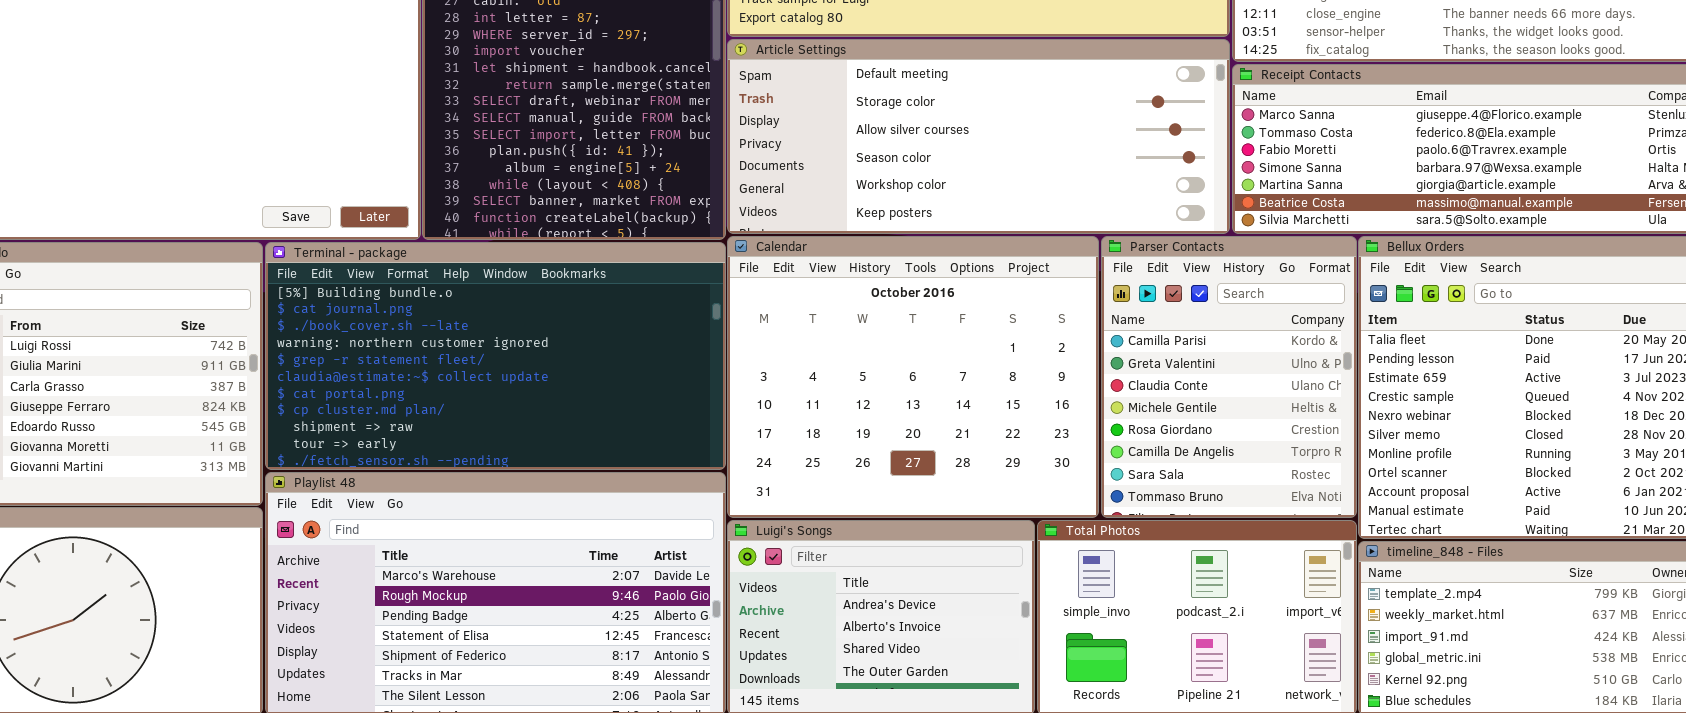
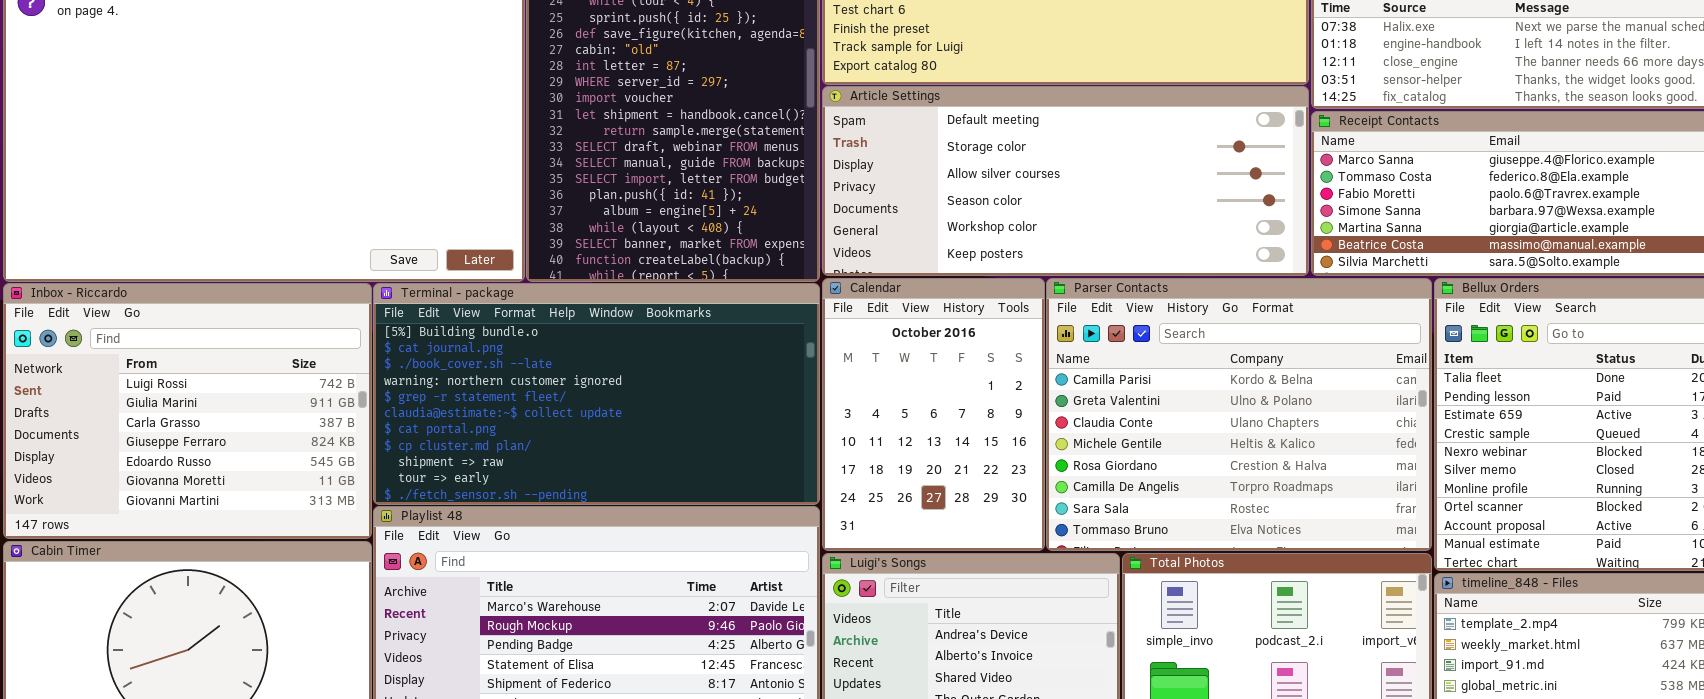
Calendar: [727,236,1099,518] -> [822,278,1045,551], resized
Parser Contacts: [1101,236,1357,518] -> [1046,278,1432,551], resized

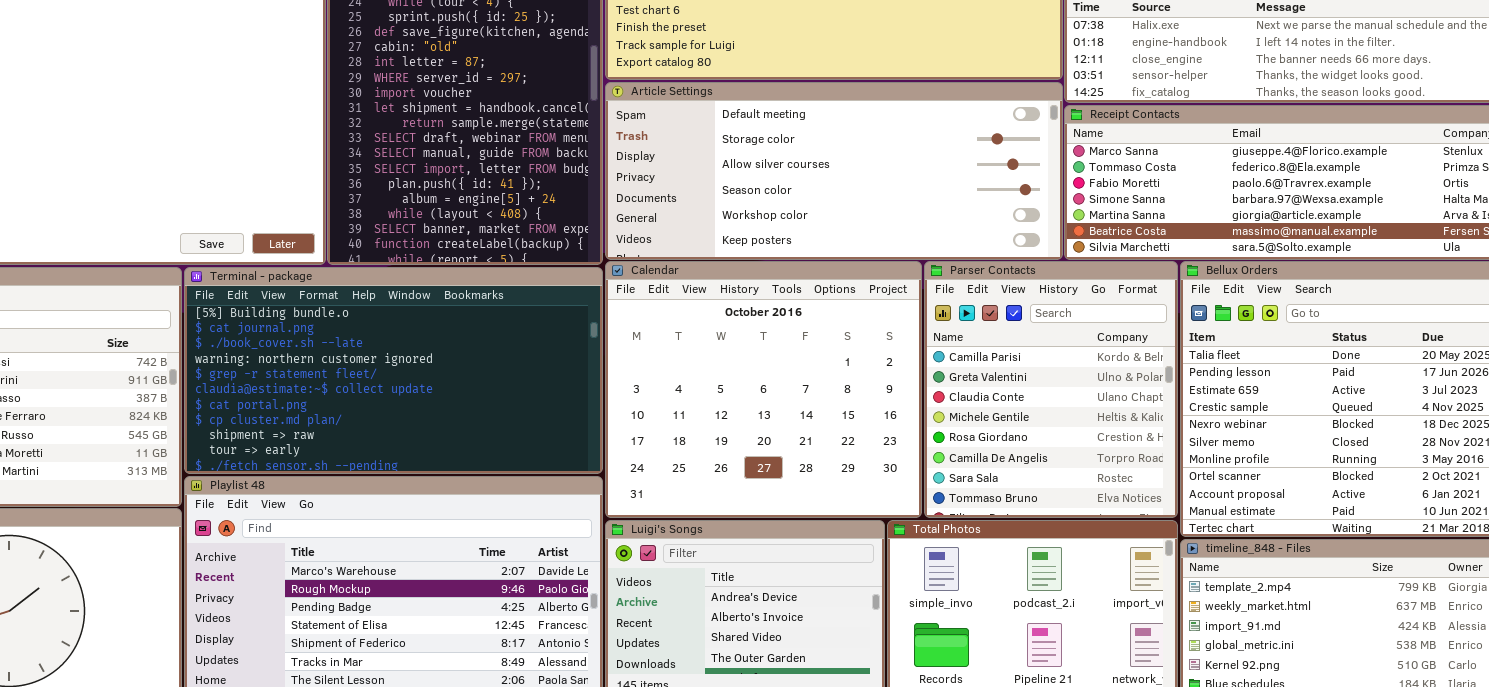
Calendar: [822,278,1045,551] -> [605,261,922,518], resized
Parser Contacts: [1046,278,1432,551] -> [924,261,1178,518], resized

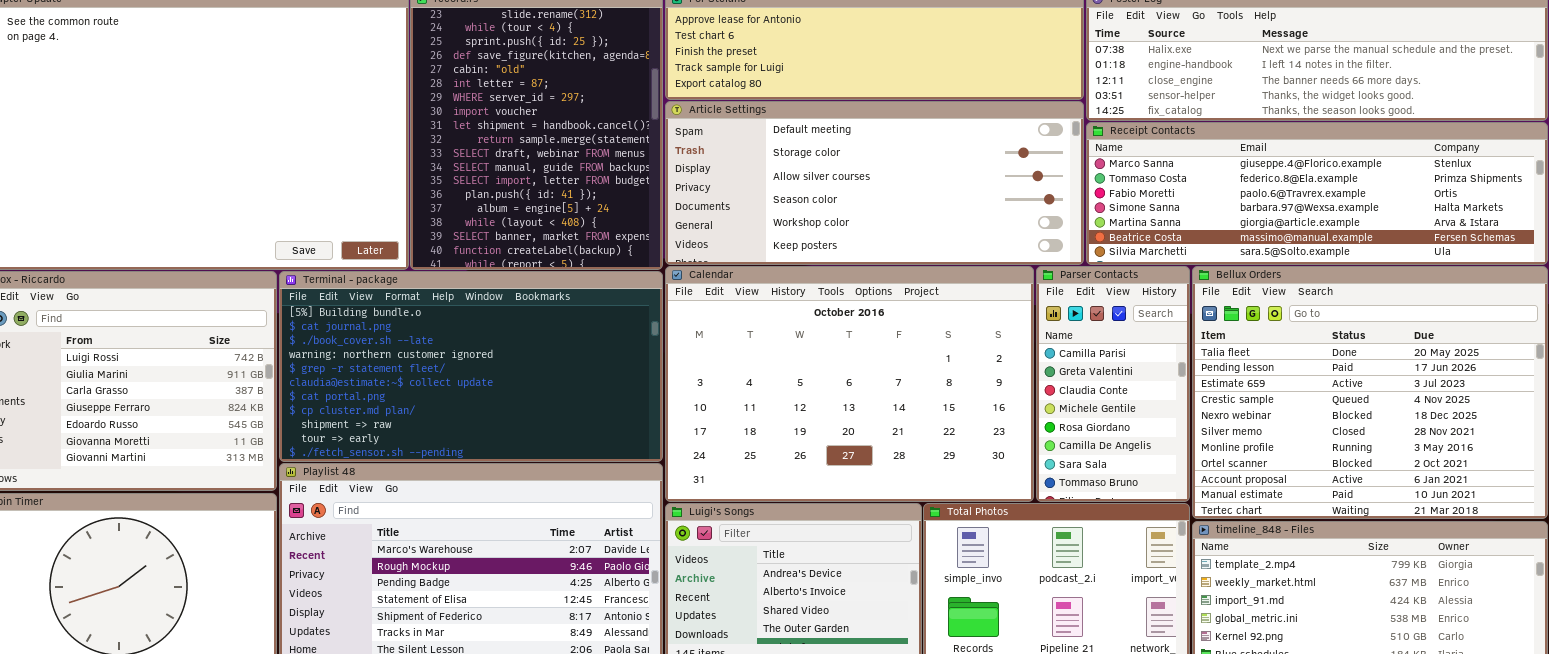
Calendar: [605,261,922,518] -> [665,266,1034,502], resized
Parser Contacts: [924,261,1178,518] -> [1036,266,1190,502], resized

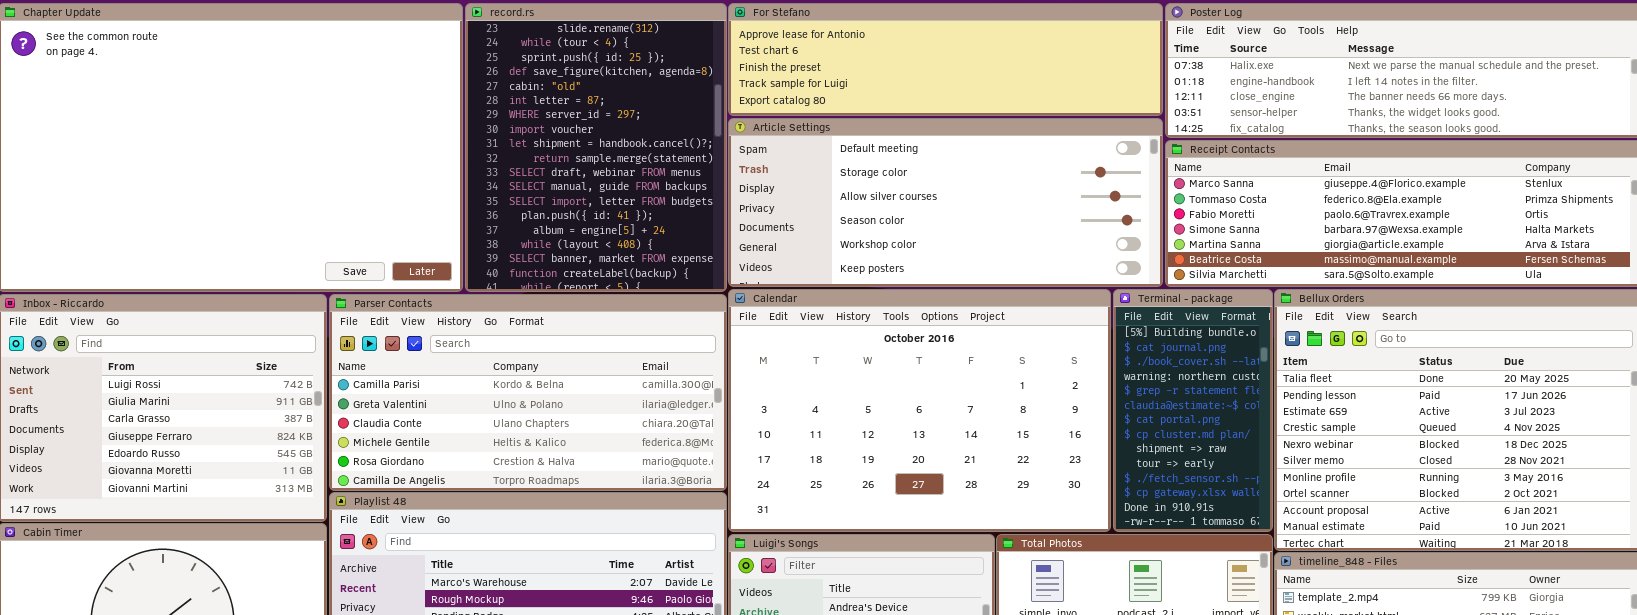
Parser Contacts: [1036,266,1190,502] -> [329,294,727,491], moved, resized
Terminal - package: [279,271,663,462] -> [1113,289,1273,532], moved, resized

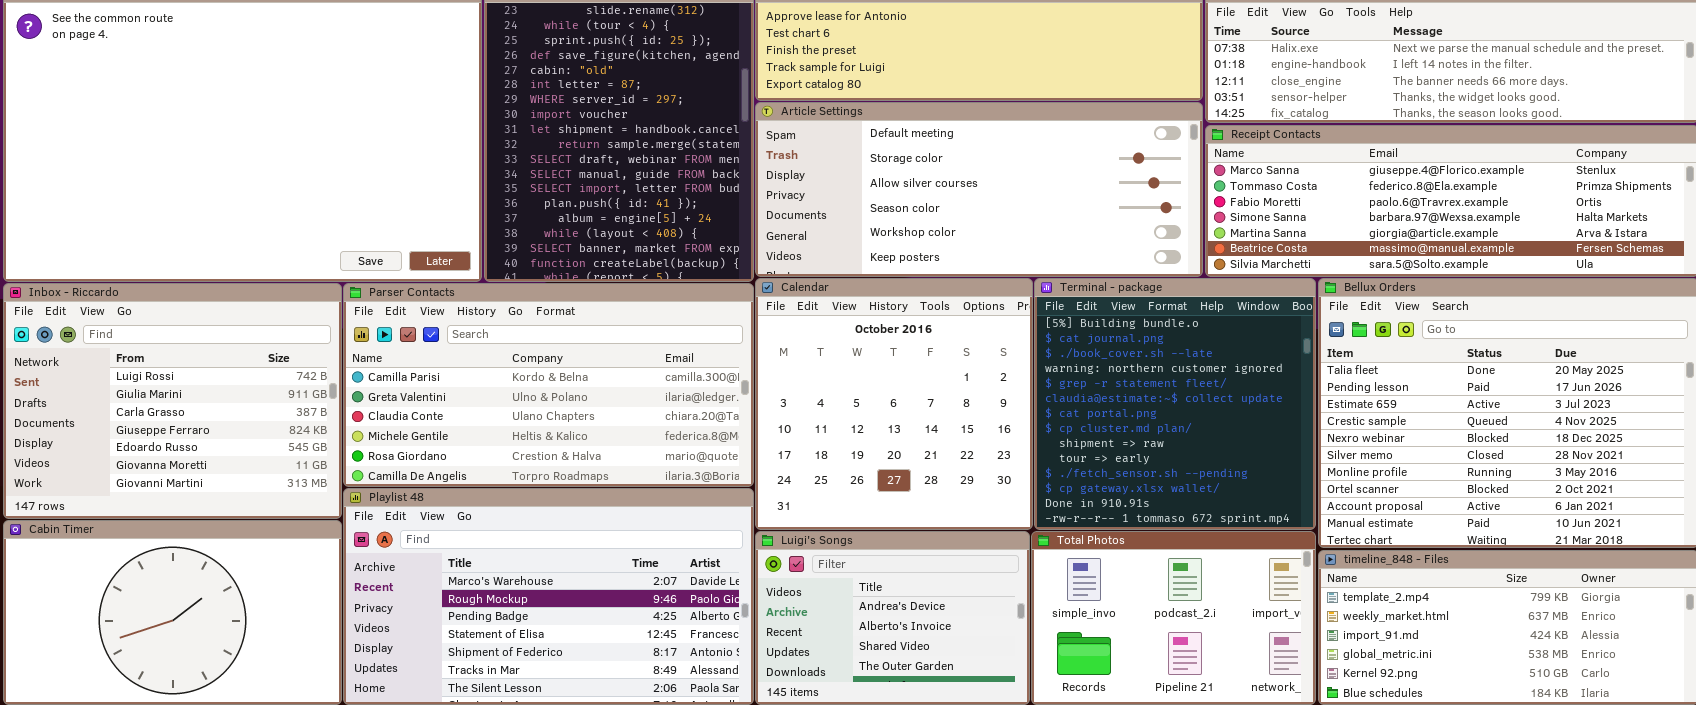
Calendar: [728,289,1111,532] -> [755,278,1033,530], resized
Terminal - package: [1113,289,1273,532] -> [1034,278,1316,530], resized

